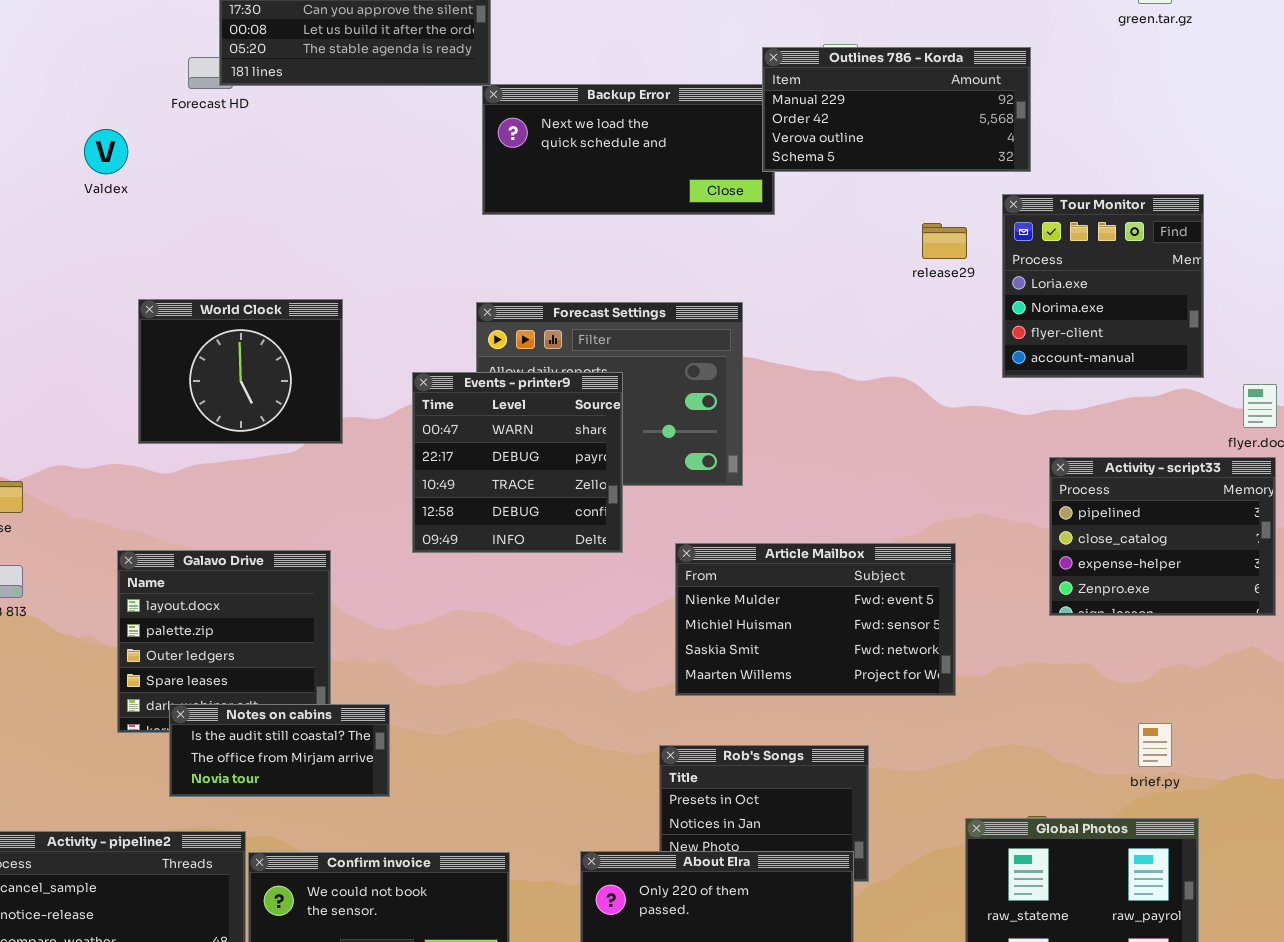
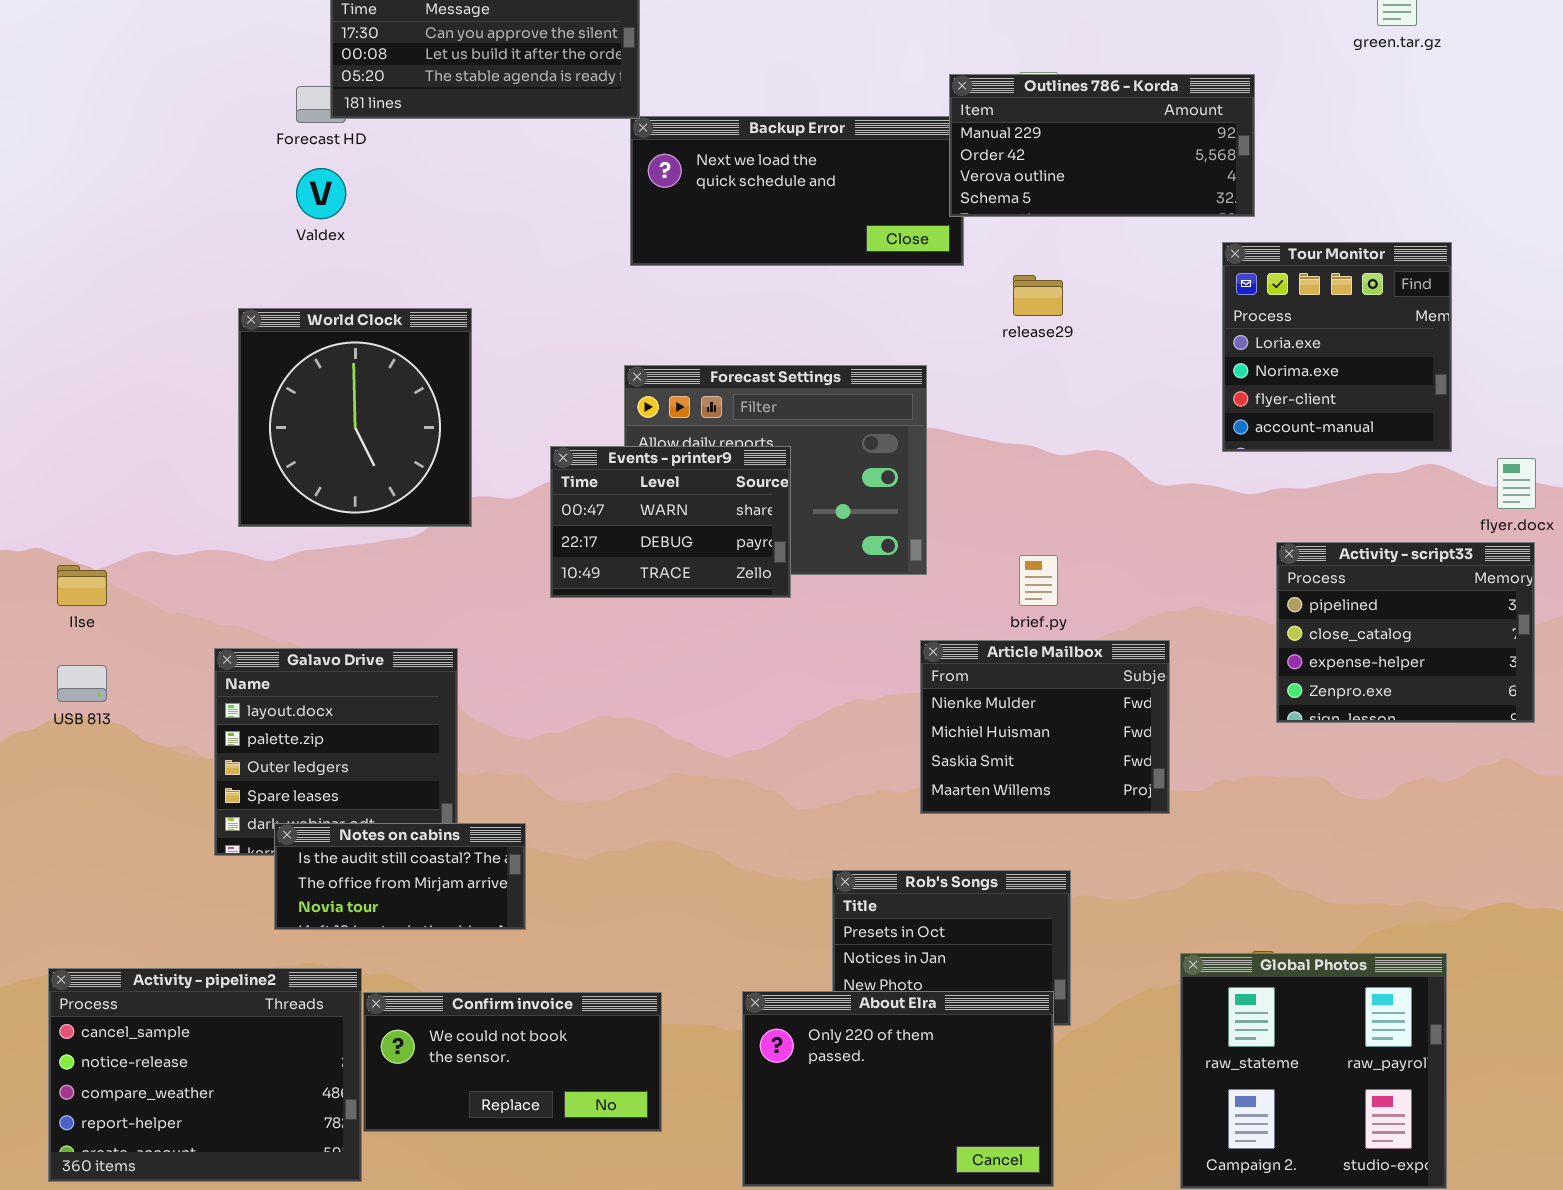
Valdex: [84,129,128,174] -> [296,168,346,219], moved
release29: [922,223,967,259] -> [1013,275,1063,316], moved
World Clock: [138,299,343,444] -> [238,308,472,527], resized
Events - printer9: [412,372,623,553] -> [550,446,791,598], resized
Article Mailbox: [675,543,956,696] -> [920,640,1170,814], resized
brief.py: [1138,723,1172,767] -> [1019,555,1058,606], moved

